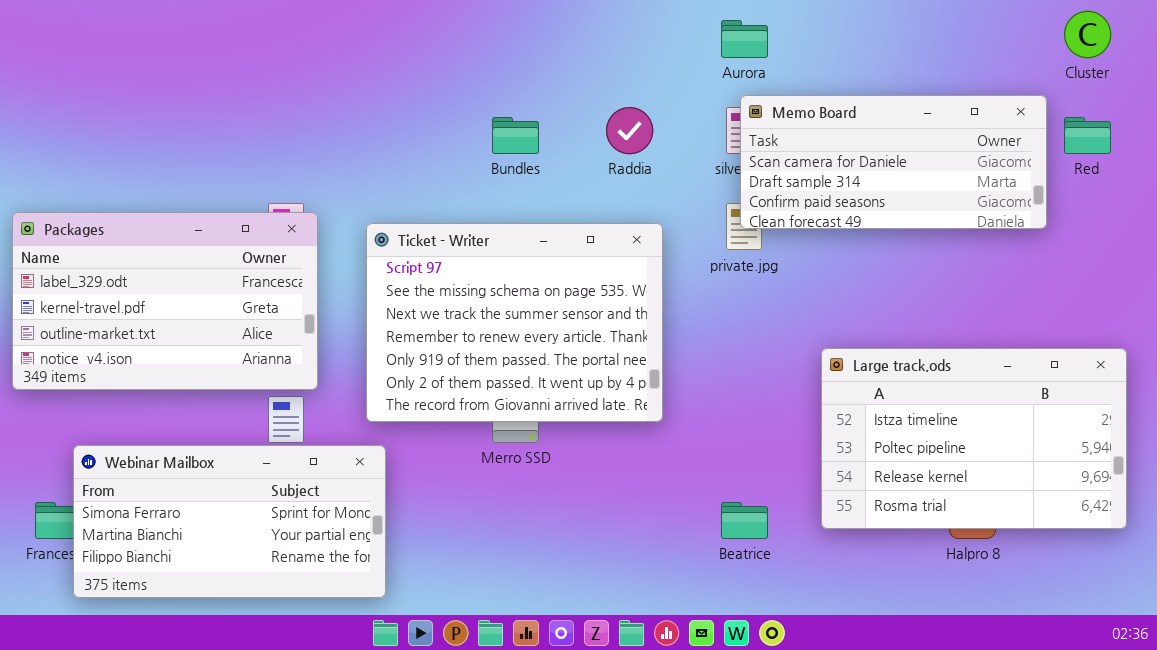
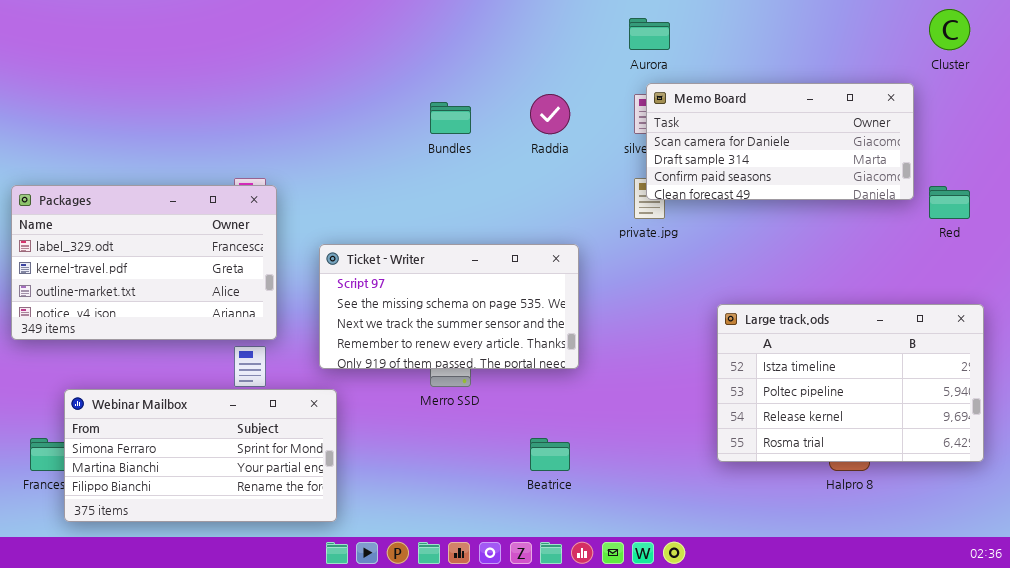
Red: [1064,117,1111,154] -> [929,186,970,219], moved
Ticket - Writer: [366,223,663,422] -> [319,244,579,369], resized
Beatrice: [721,502,768,539] -> [530,438,570,471], moved

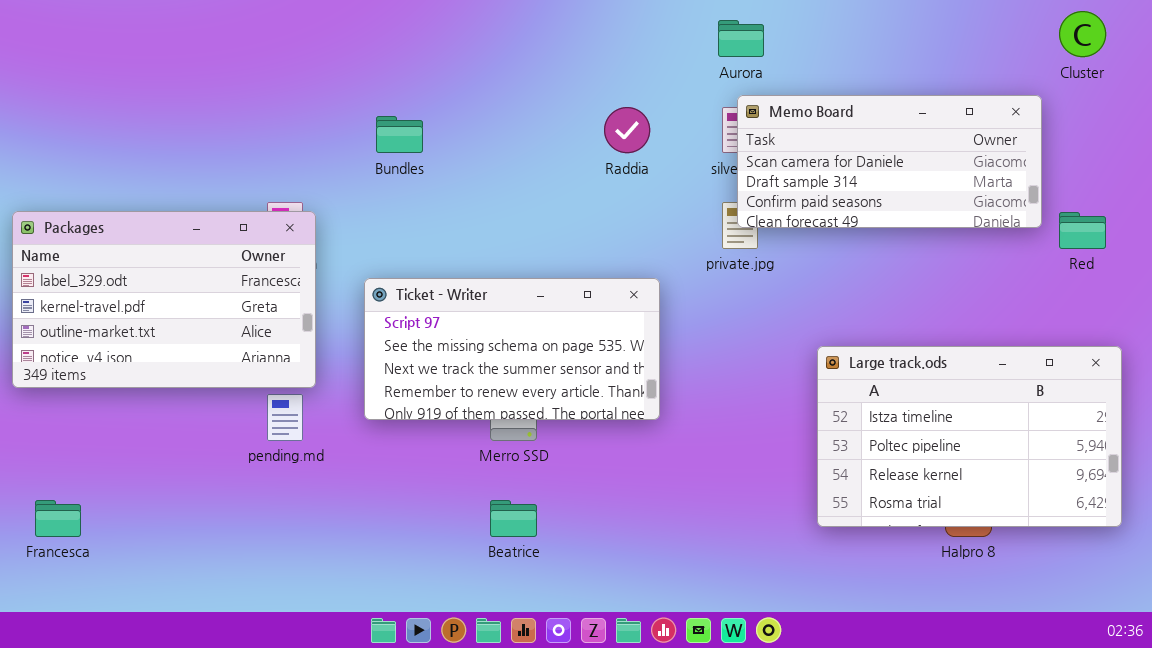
Bundles: [430,102,471,134] -> [376,116,423,153], moved
Webinar Mailbox: [64,389,337,522] -> none, closed
Beatrice: [530,438,570,471] -> [490,500,537,537], moved

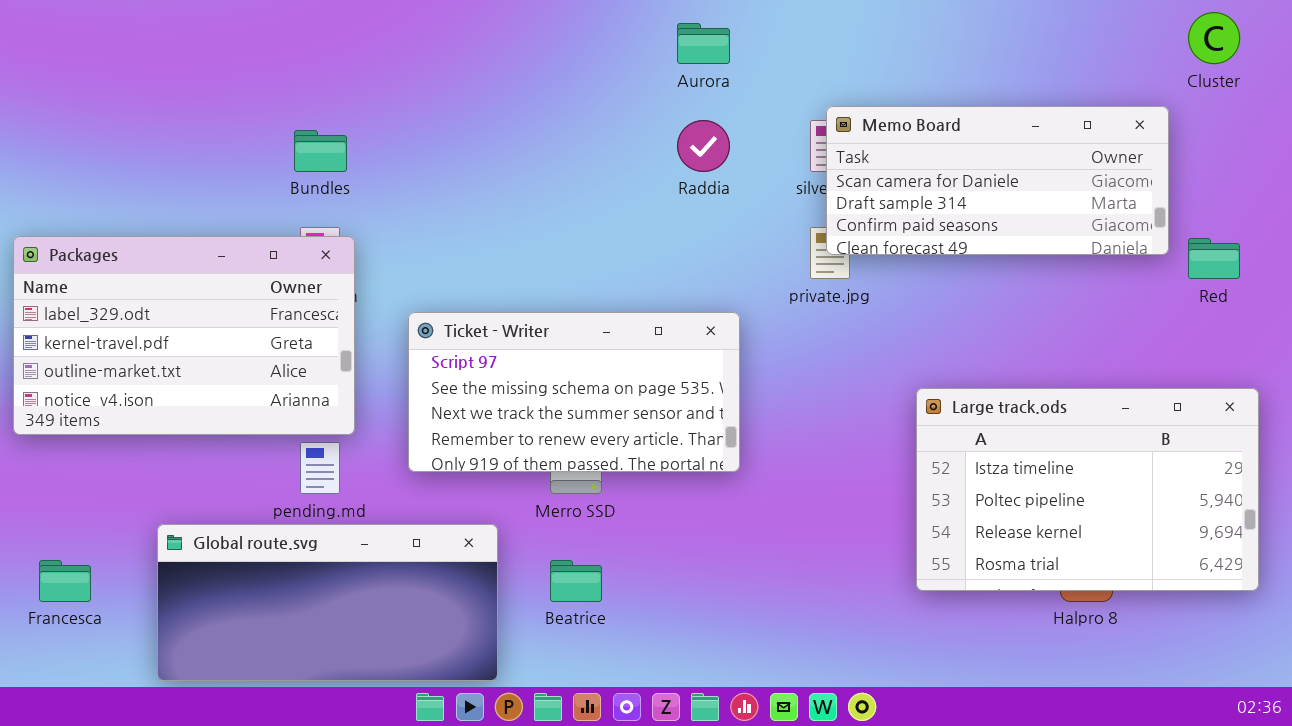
Aurora: [718,20,764,57] -> [677,23,730,64], moved
Bundles: [376,116,423,153] -> [294,130,347,172], moved
Global route.svg: none -> [157,524,498,681], opened

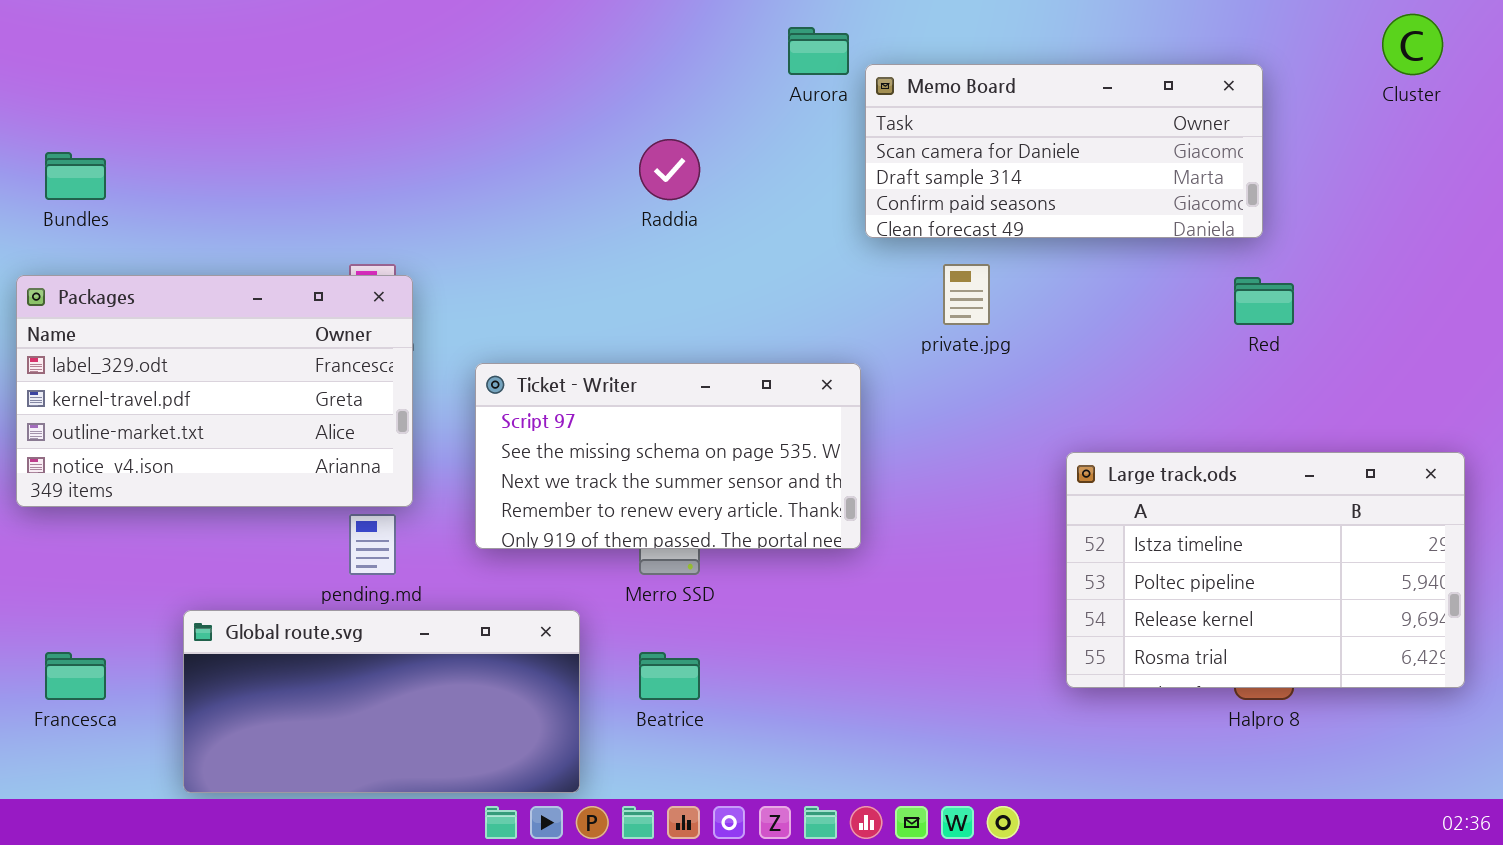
Memo Board: [826,106,1169,255] -> [865,64,1263,238], moved
Raddia: [677,120,730,172] -> [639,139,700,200], moved
Bundles: [294,130,347,172] -> [45,152,106,200], moved
Red: [1188,238,1240,279] -> [1234,277,1294,325], moved

